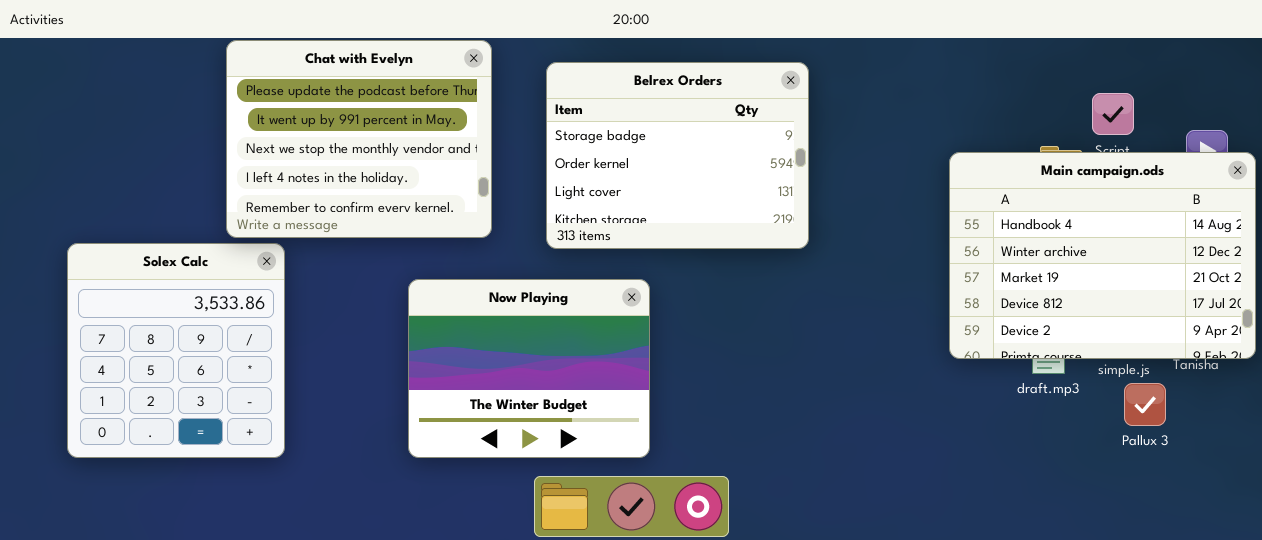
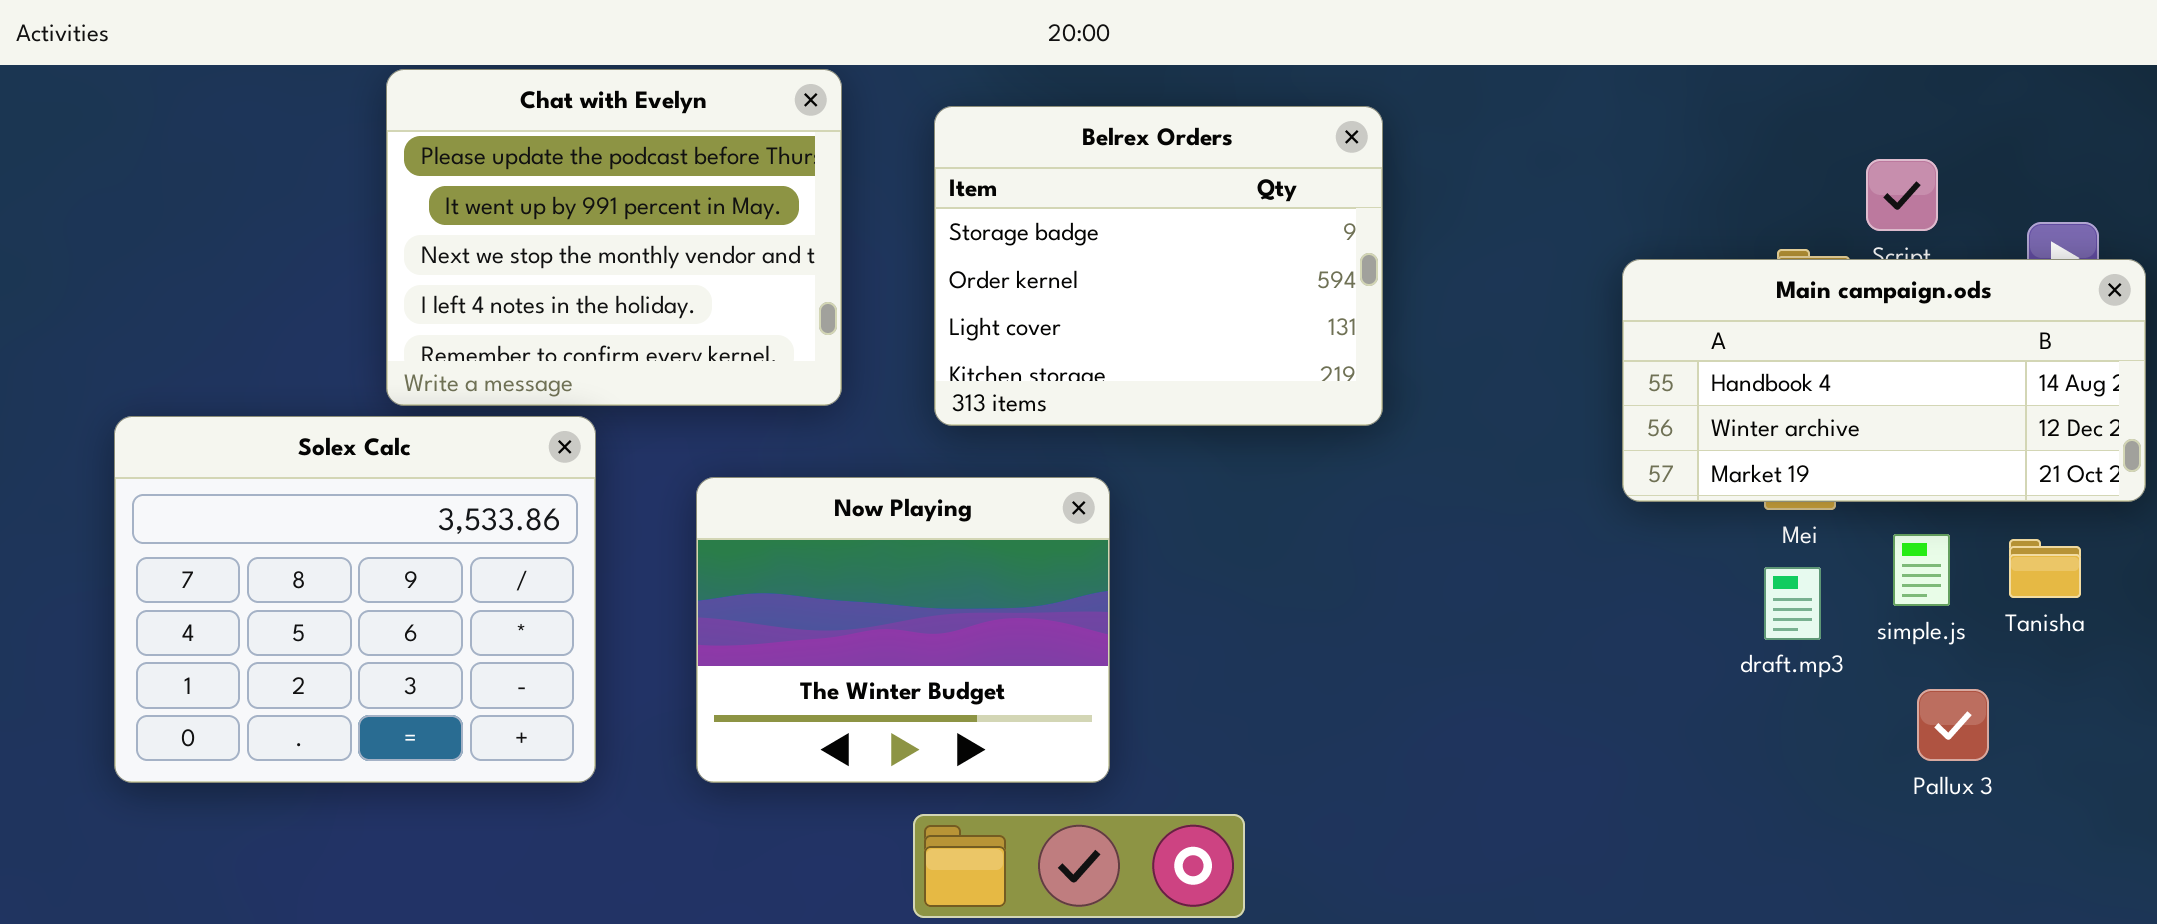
Main campaign.ods: [949,152,1256,359] -> [1622,259,2146,502], resized
Solex Calc: [67,243,285,458] -> [114,416,596,783], resized
Pallux 3: [1124,383,1166,426] -> [1917,689,1989,761], moved

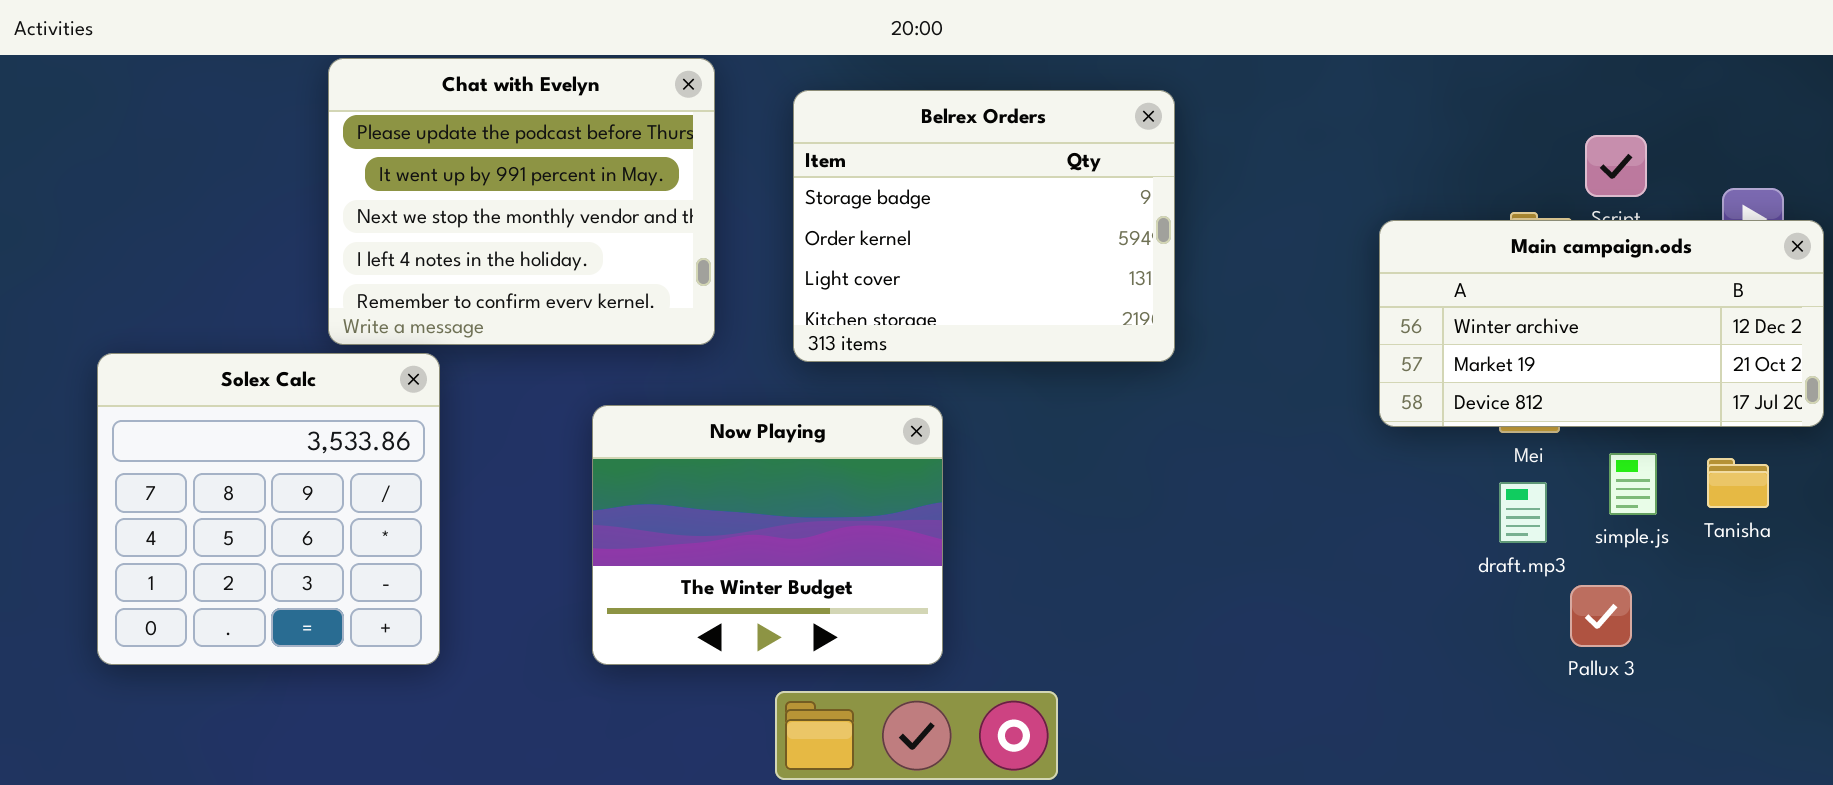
Main campaign.ods: [1622,259,2146,502] -> [1379,220,1824,427], scrolled down 1 row
Solex Calc: [114,416,596,783] -> [97,353,440,665], resized
Pallux 3: [1917,689,1989,761] -> [1570,585,1632,647], moved

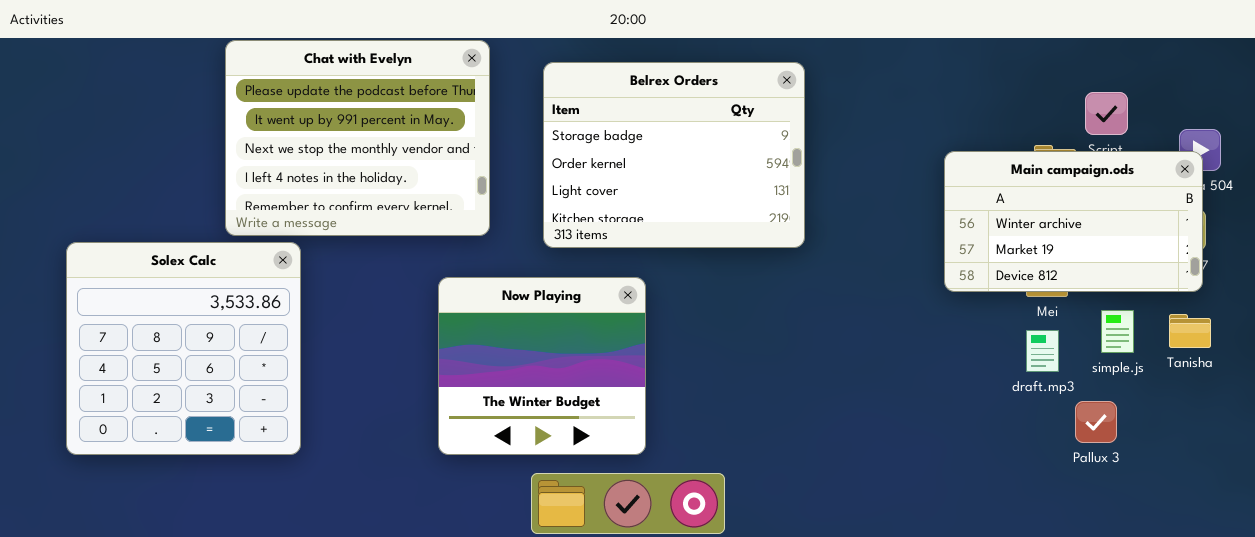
Main campaign.ods: [1379,220,1824,427] -> [944,151,1203,292], resized
Now Playing: [592,405,943,665] -> [438,277,646,455], resized

